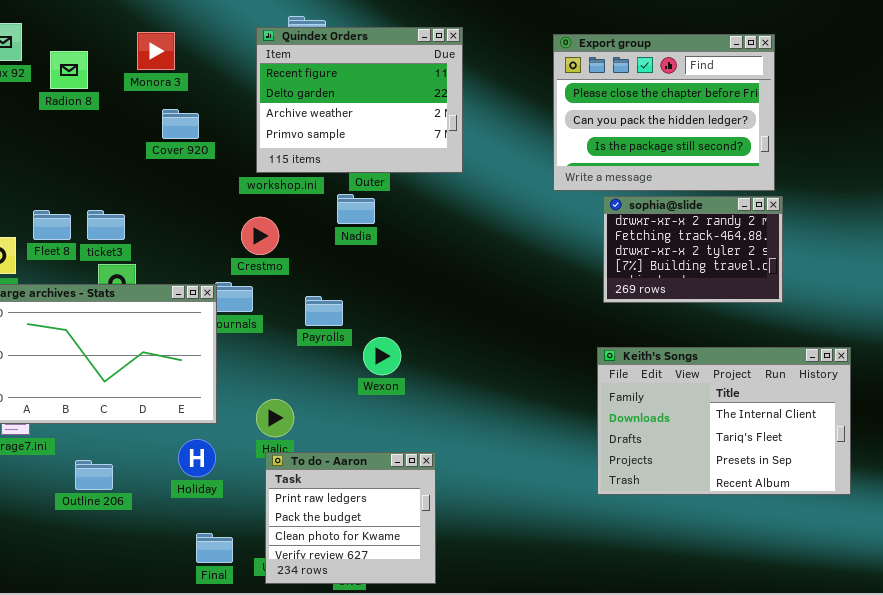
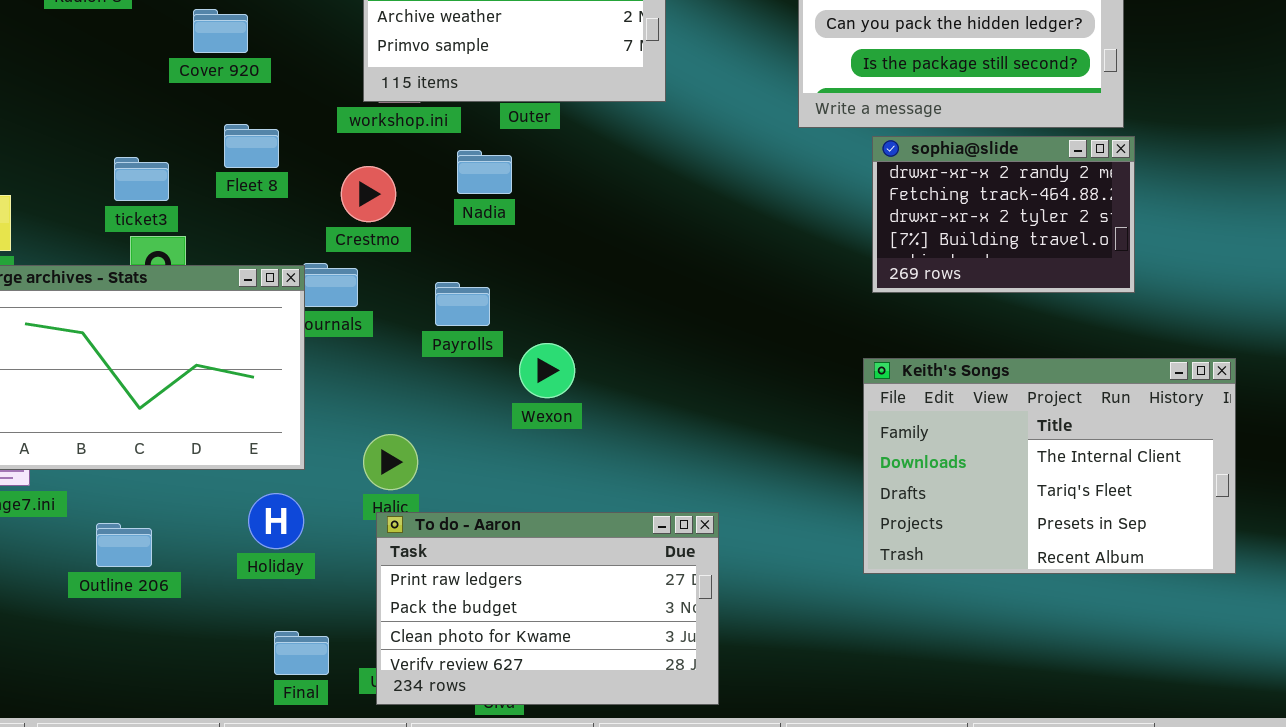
Cover 920: [162,109,199,139] -> [193,9,248,53], moved
Nadia: [337,194,375,224] -> [457,150,512,194], moved
Fleet 8: [33,210,71,240] -> [224,124,279,168], moved
To do - Aaron: [265,452,436,584] -> [376,512,719,705], resized

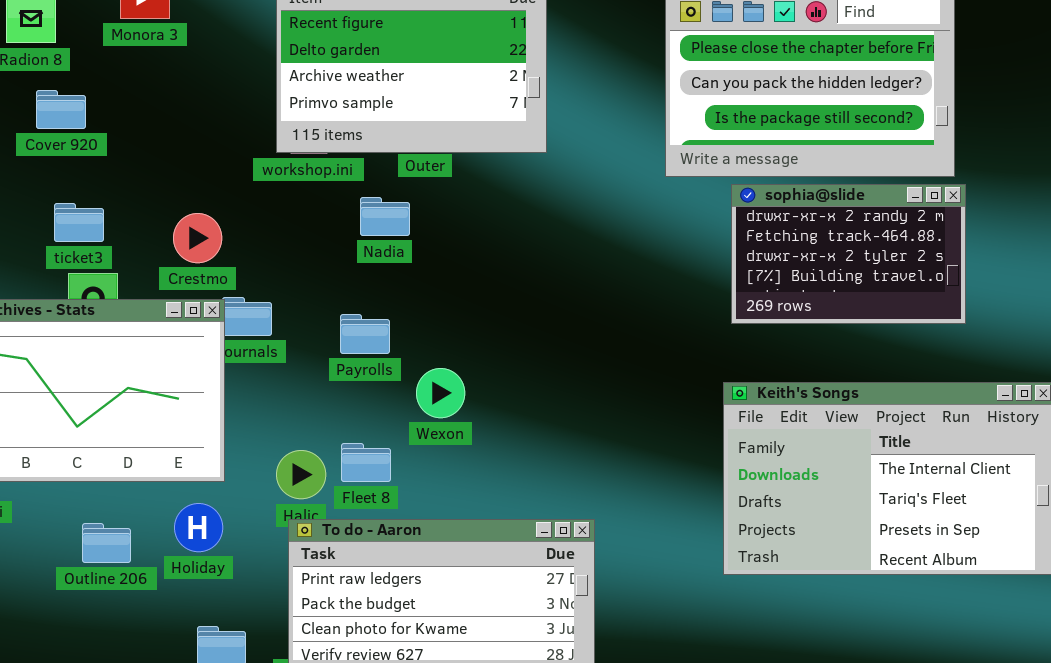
Cover 920: [193,9,248,53] -> [36,90,86,129], moved
Fleet 8: [224,124,279,168] -> [341,443,391,482], moved
Crestmo: [341,166,396,222] -> [173,213,222,263], moved
Outline 206: [96,523,152,567] -> [82,523,131,563], moved

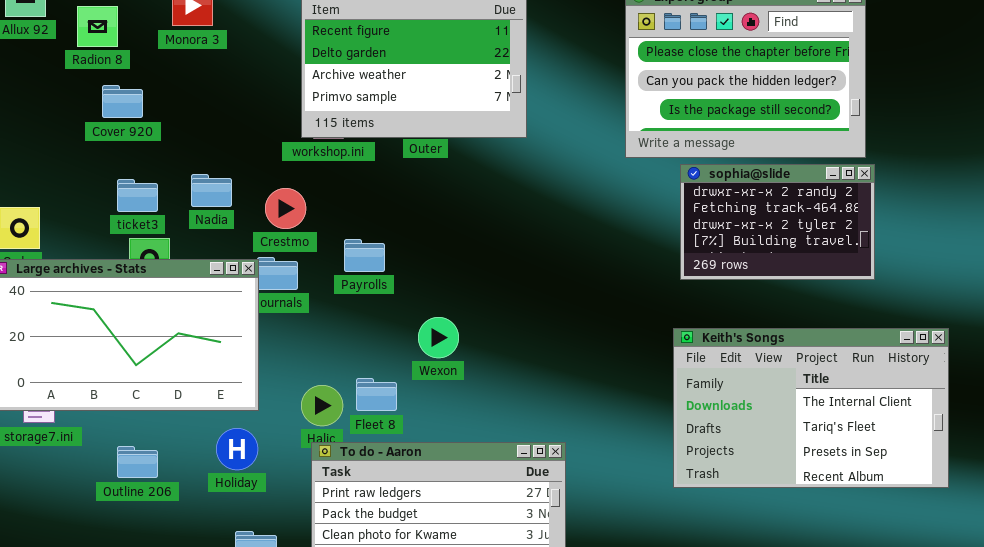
Nadia: [360,197,410,236] -> [191,174,232,207], moved
Crestmo: [173,213,222,263] -> [265,188,306,229], moved
Payrolls: [340,314,390,354] -> [344,239,385,272], moved
Outline 206: [82,523,131,563] -> [117,446,158,478], moved

